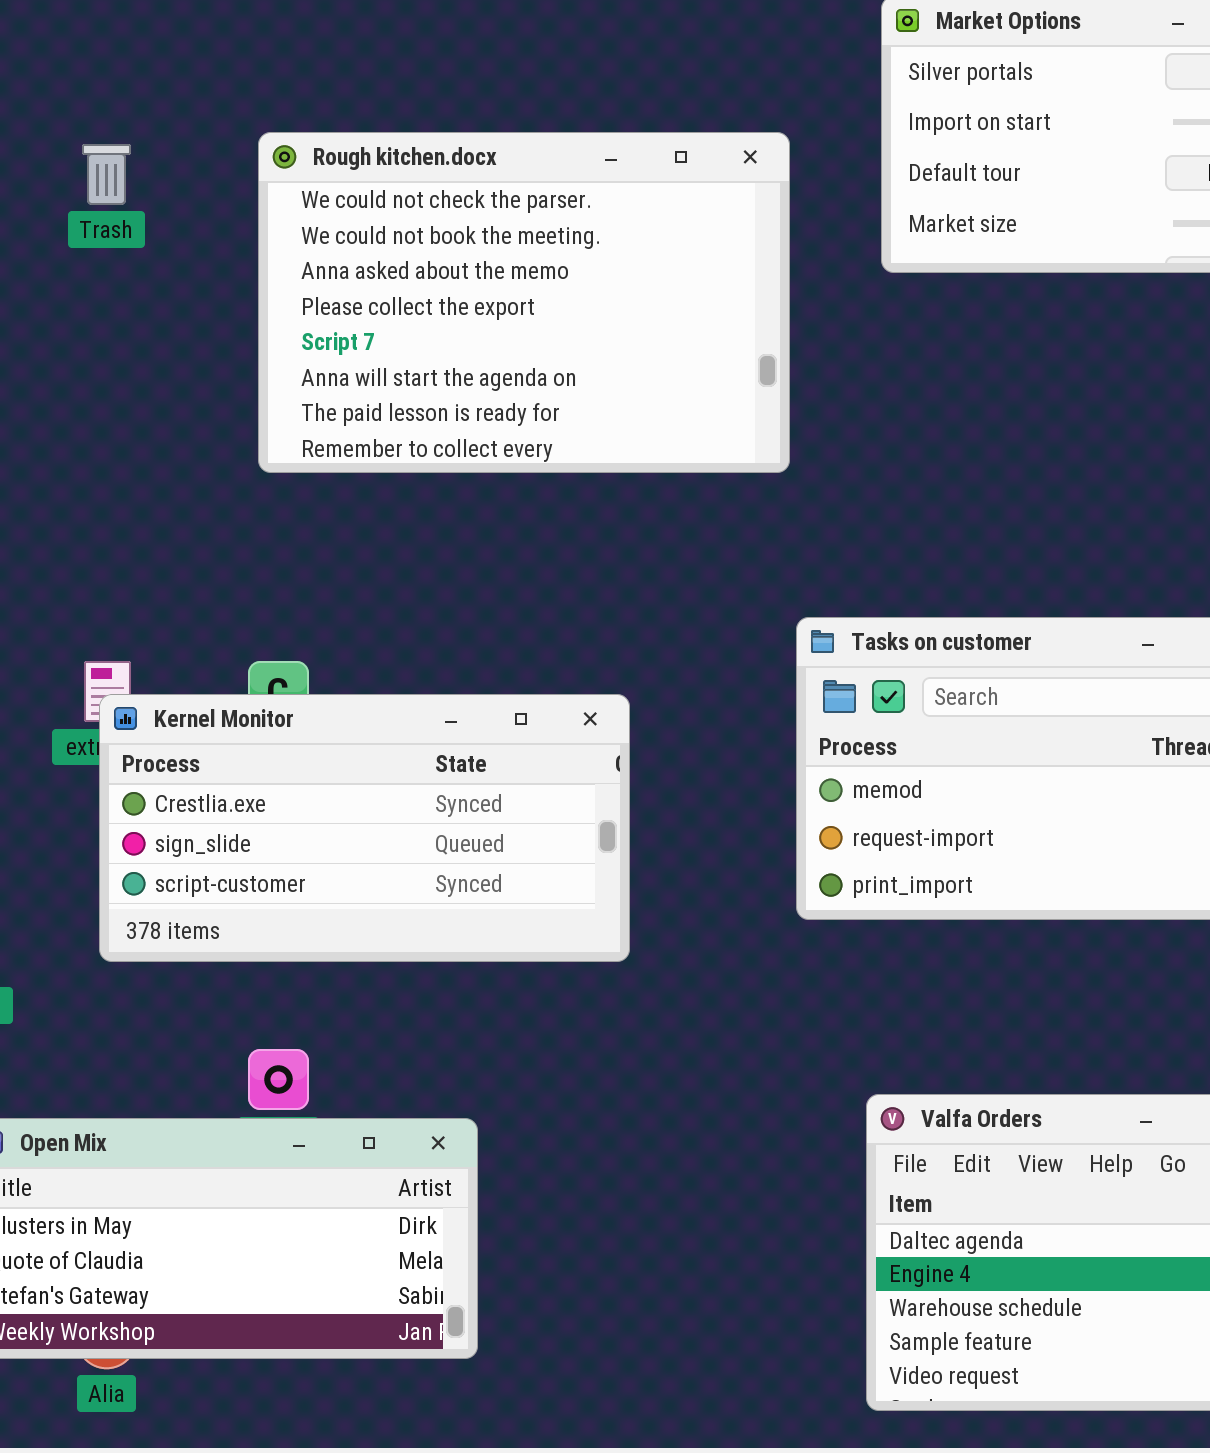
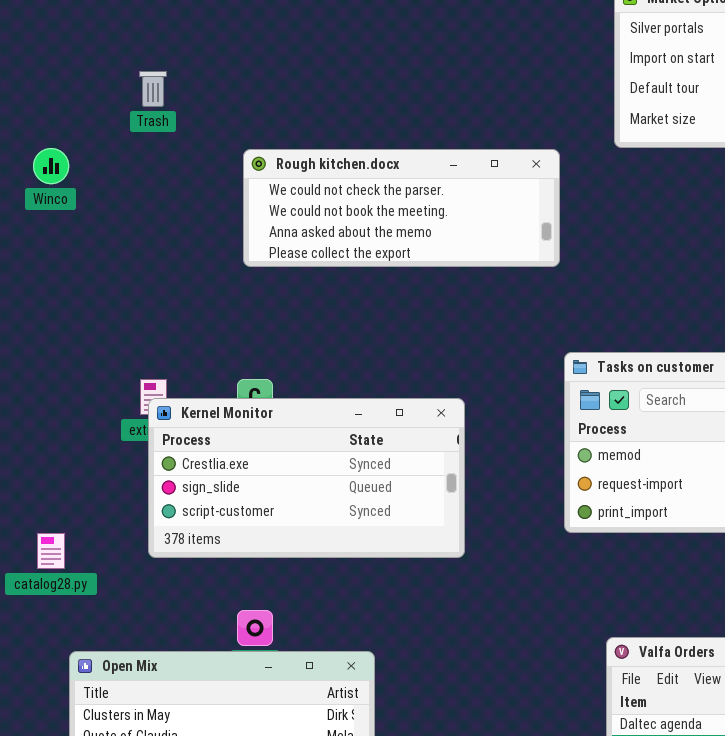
Rough kitchen.docx: [258,132,790,473] -> [243,149,560,267], resized

